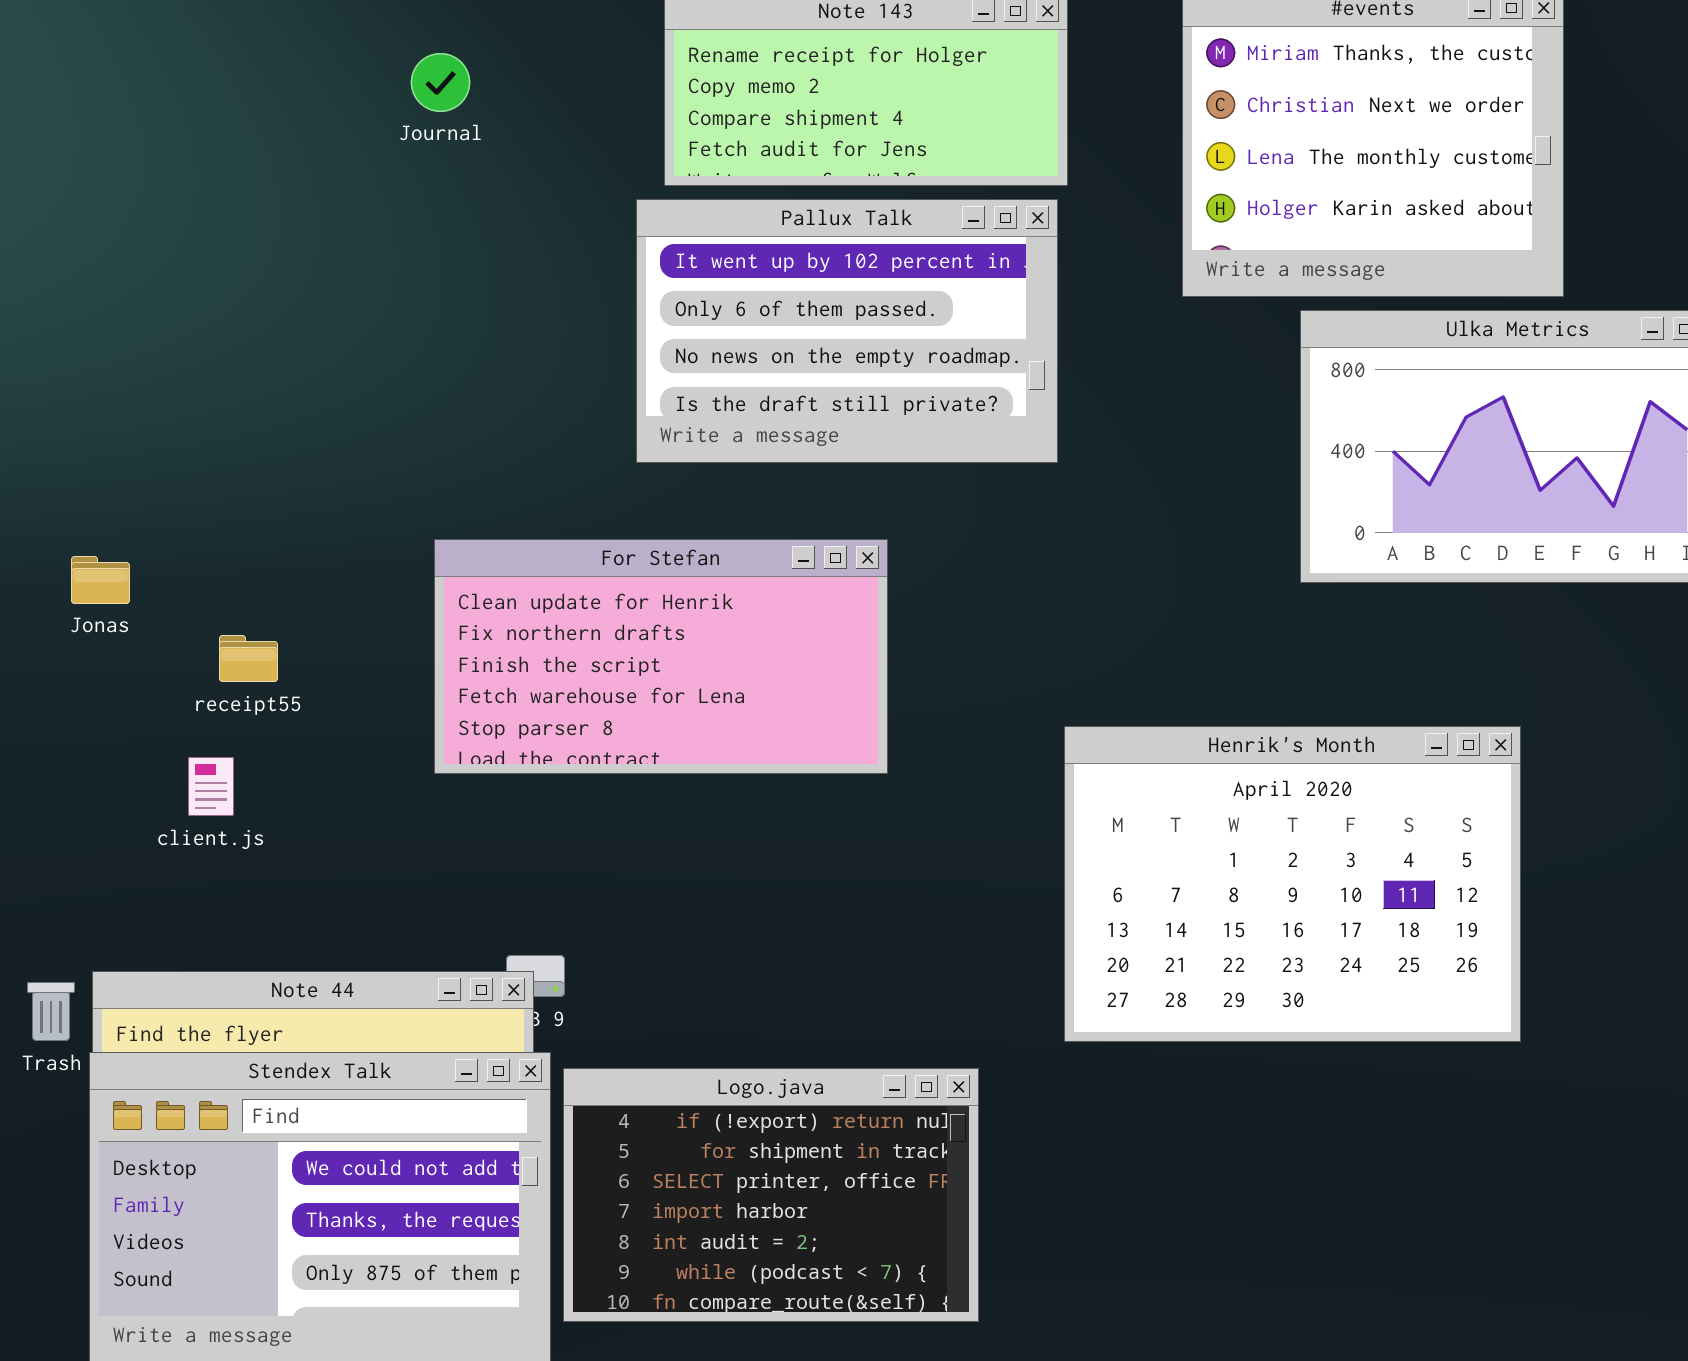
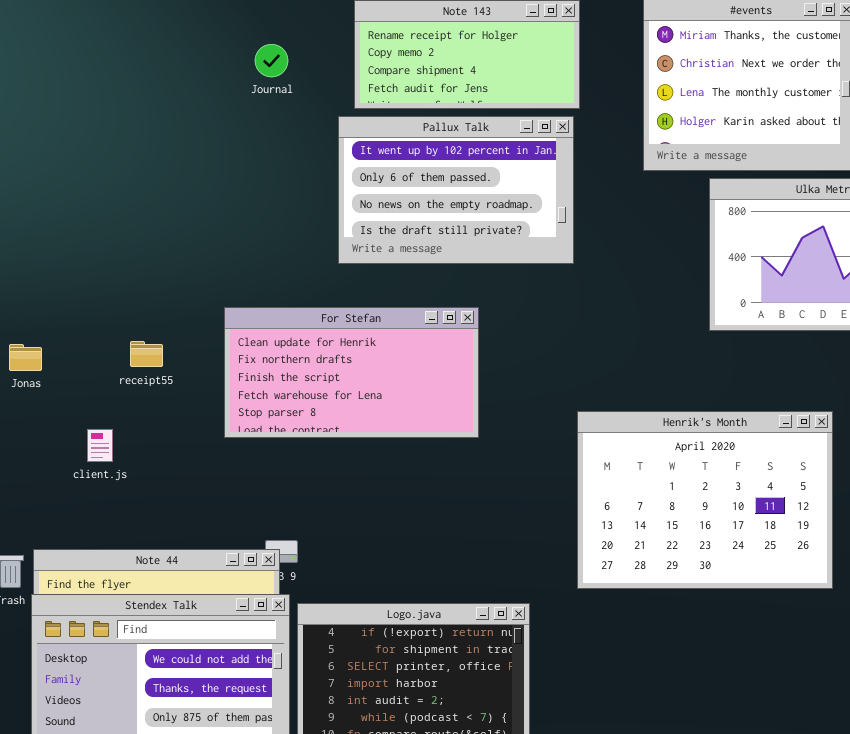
Journal: [411,53,470,112] -> [255,44,288,77], moved
Jonas: [71,556,130,604] -> [9,344,42,371], moved
receipt55: [219,635,278,682] -> [130,341,163,367], moved

